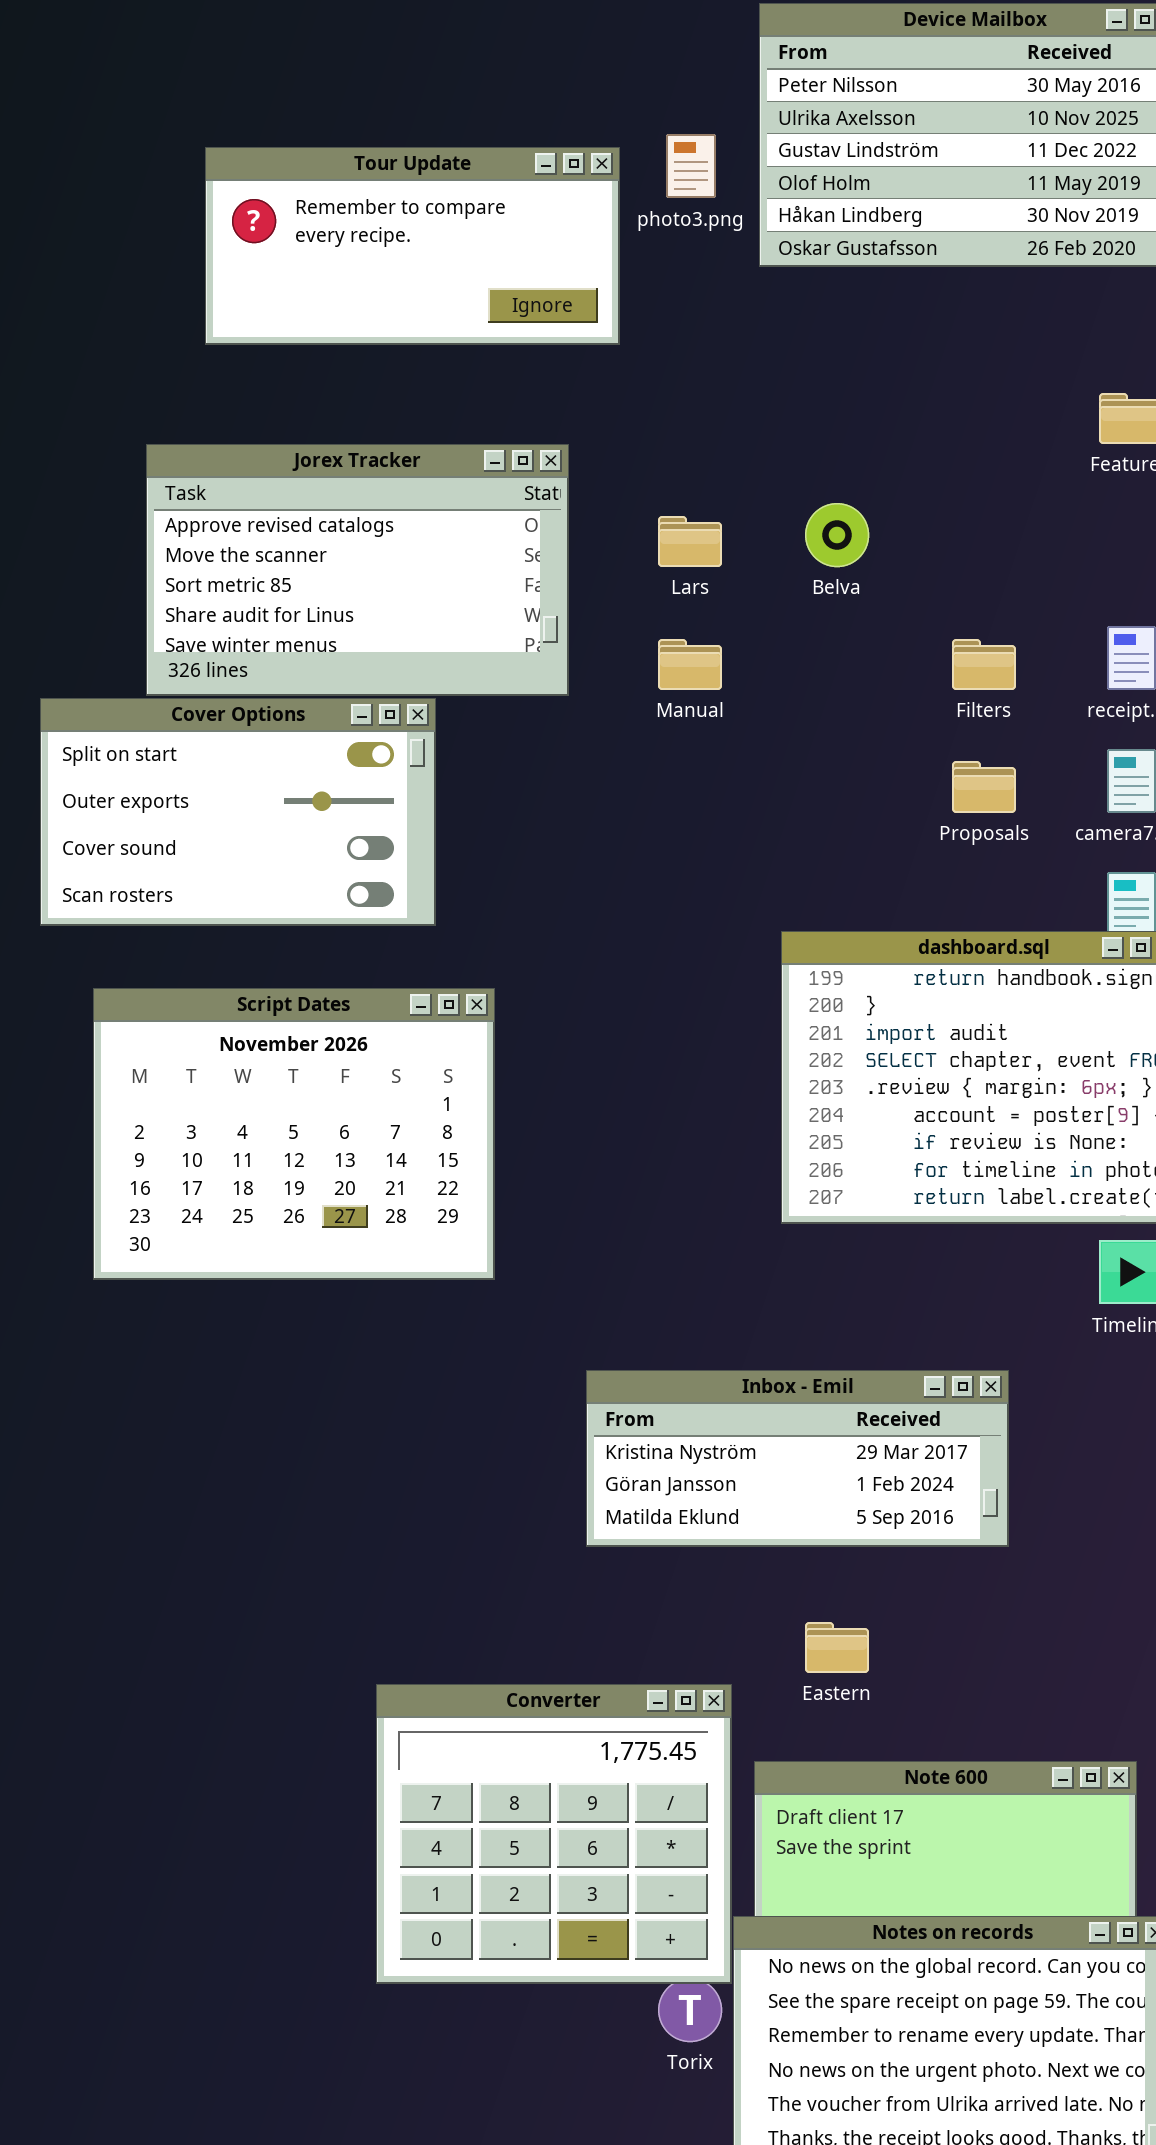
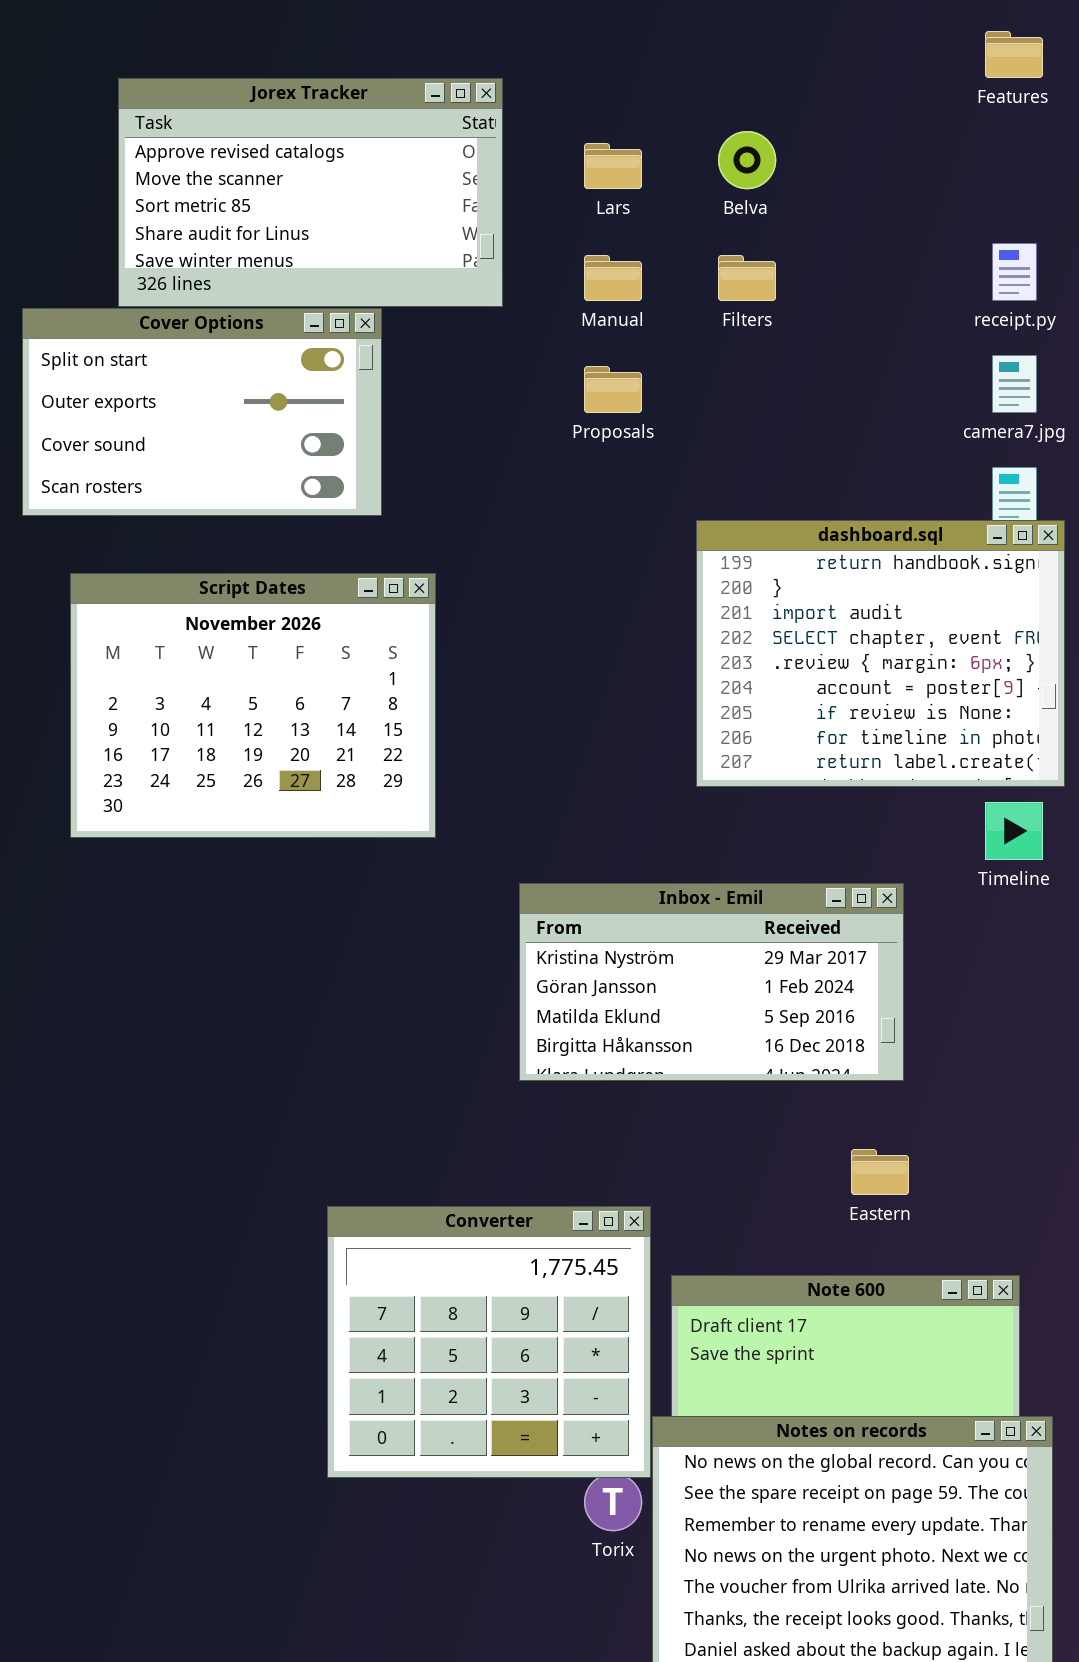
Filters: [952,639,1016,690] -> [718,255,776,301], moved
Proposals: [952,761,1016,813] -> [584,366,642,413], moved
Inbox - Emil: [586,1370,1009,1547] -> [519,883,904,1081], resized
Eastern: [805,1622,869,1673] -> [851,1149,909,1195], moved

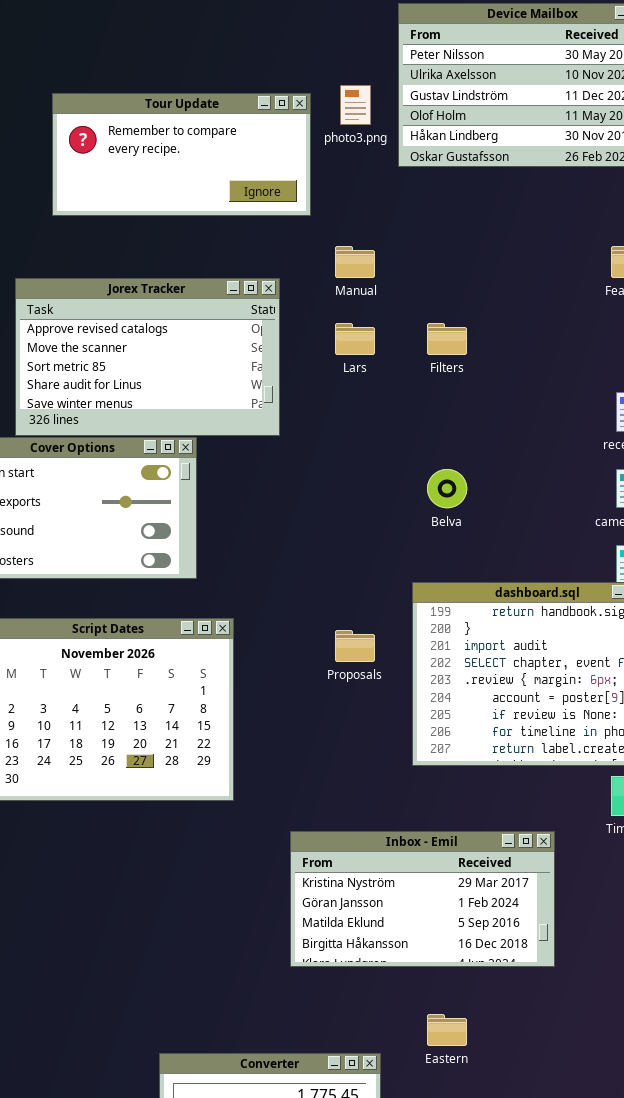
Belva: [718,131,776,189] -> [427,469,467,508], moved
Manual: [584,255,642,301] -> [335,246,375,278], moved
Filters: [718,255,776,301] -> [427,323,467,355], moved
Proposals: [584,366,642,413] -> [335,630,375,662], moved
Eastern: [851,1149,909,1195] -> [427,1014,467,1046], moved

